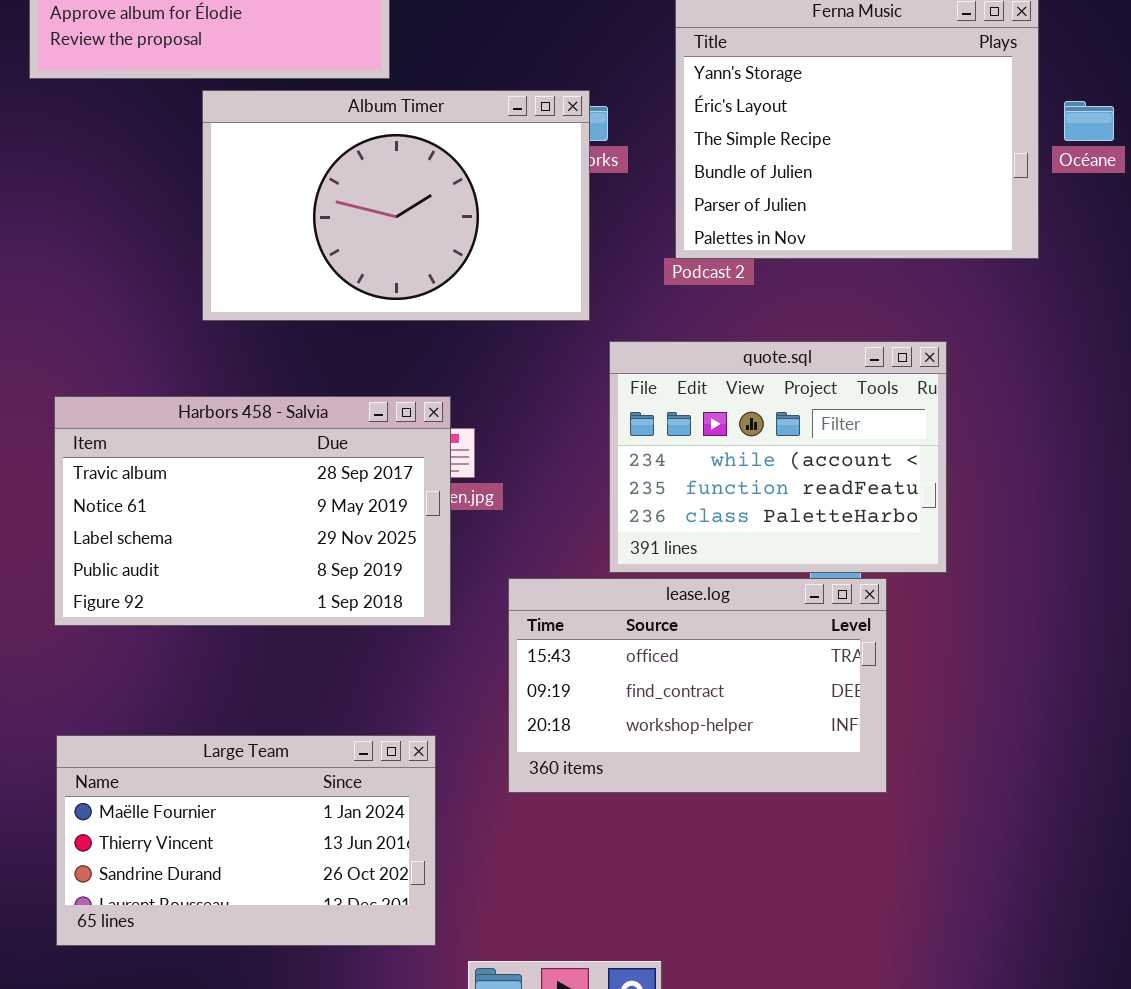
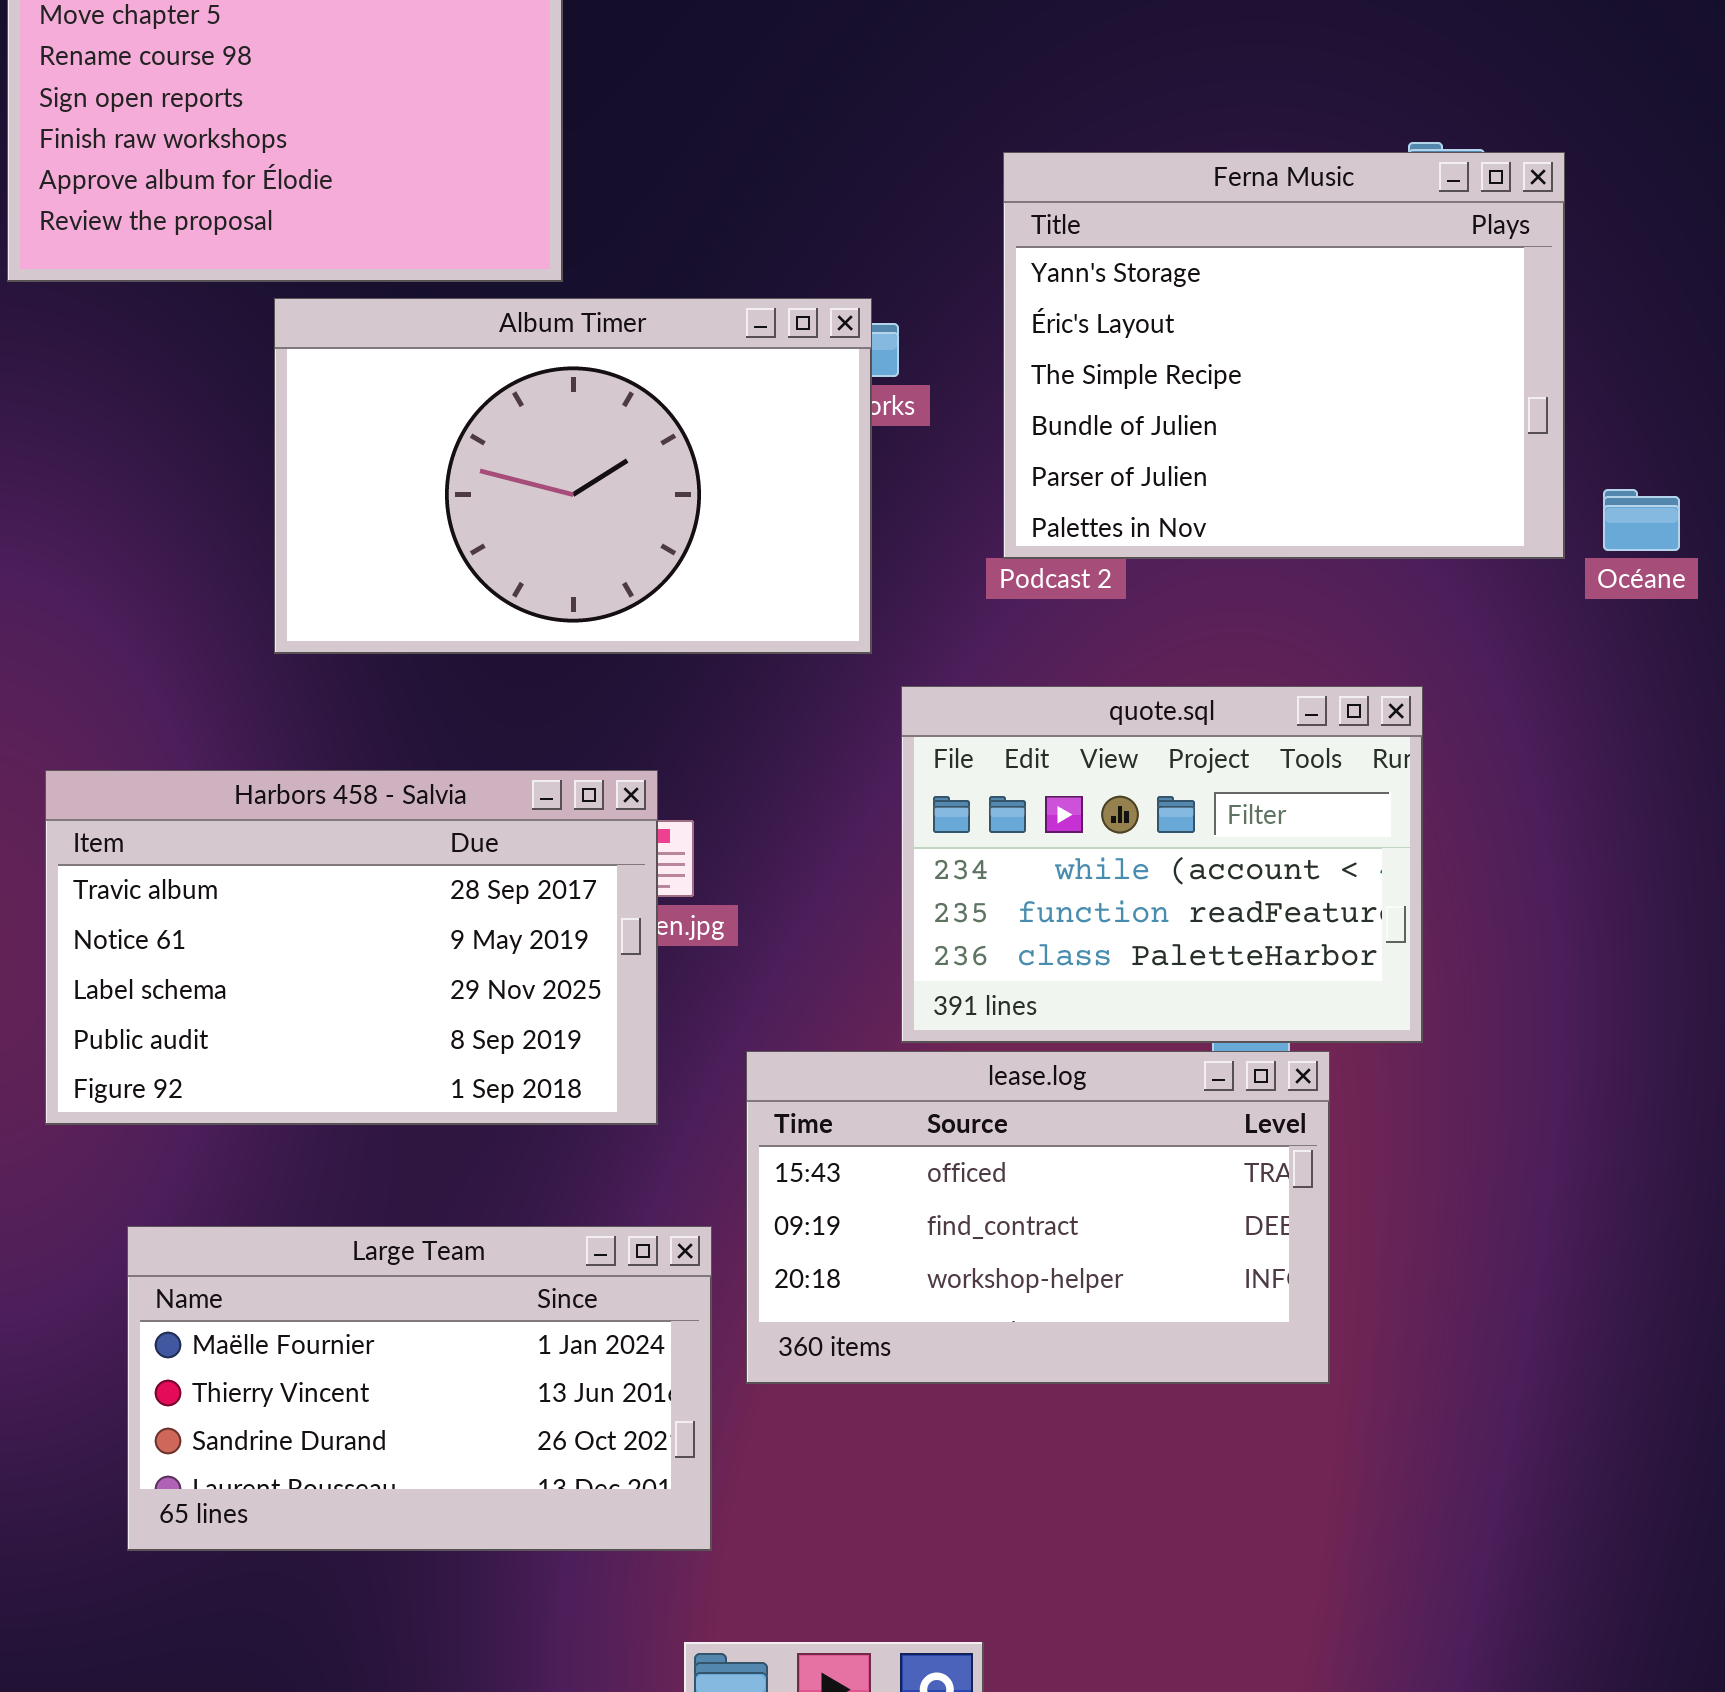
Océane: [1064,101,1114,141] -> [1603,489,1680,551], moved
Large Team: [56,735,436,946] -> [127,1226,712,1551], moved

